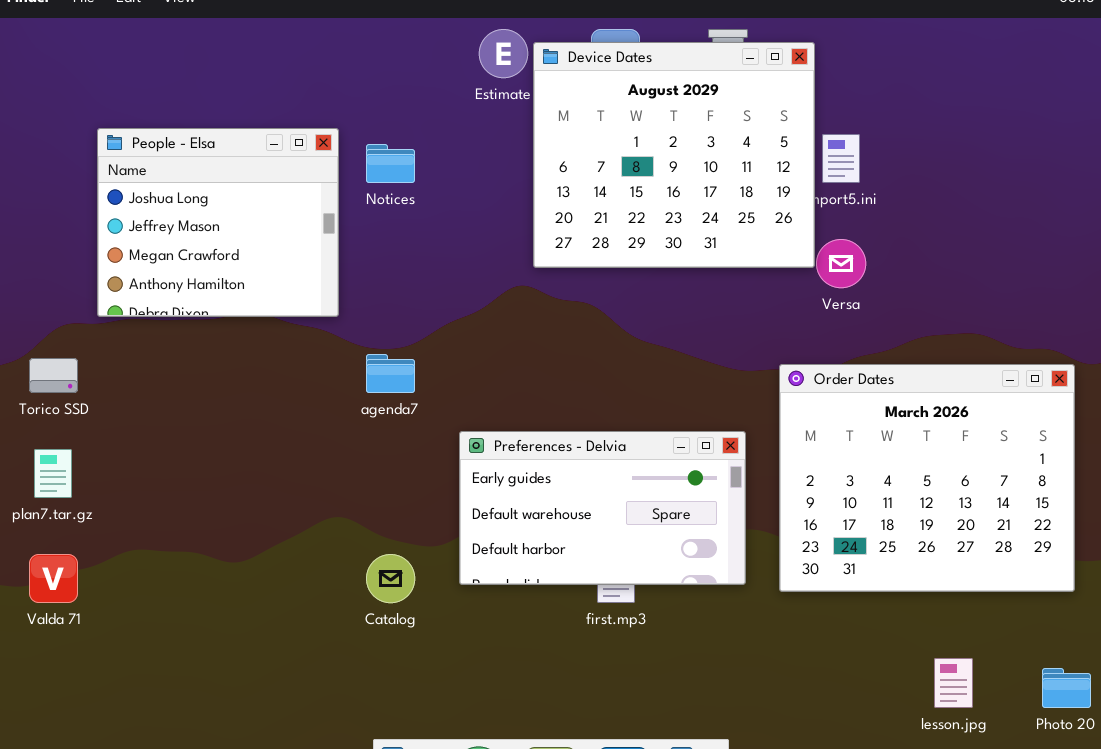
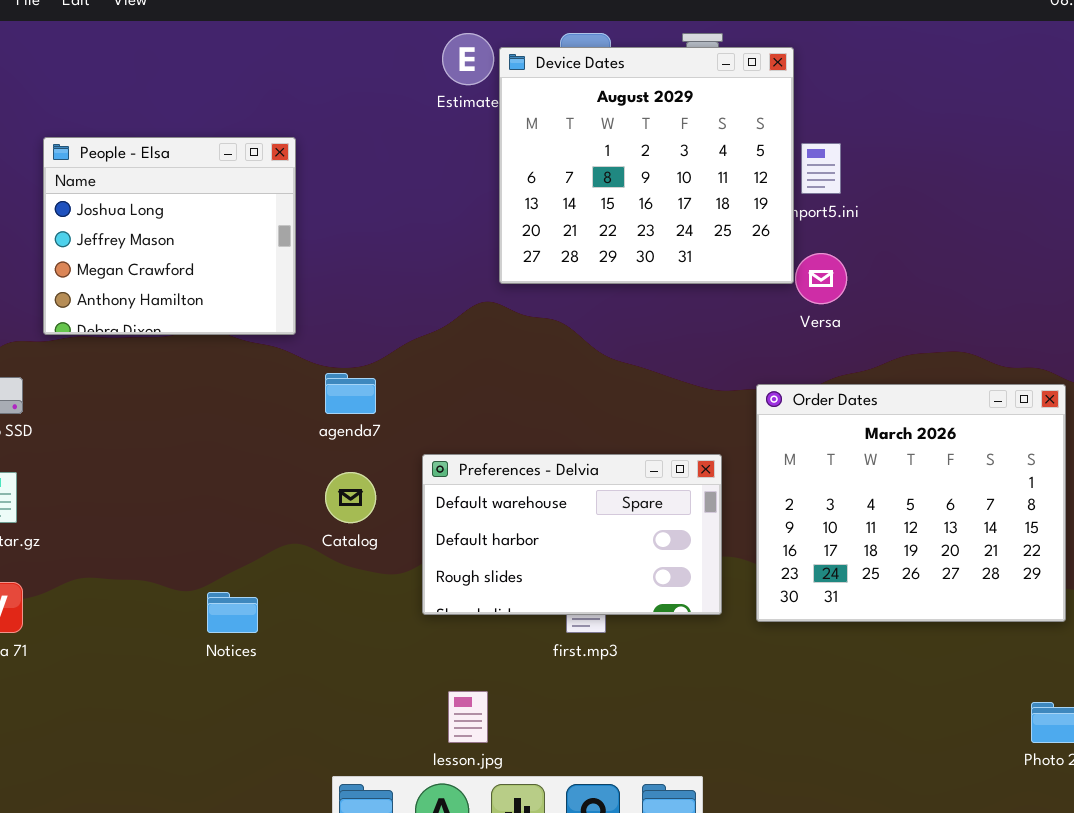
Notices: [366,144,415,183] -> [207,592,258,633], moved
Preferences - Delvia: [459,431,746,585] -> [422,454,722,615], scrolled down 1 row
Catalog: [366,554,415,603] -> [325,472,376,523], moved
lesson.jpg: [934,658,973,708] -> [448,691,488,743], moved

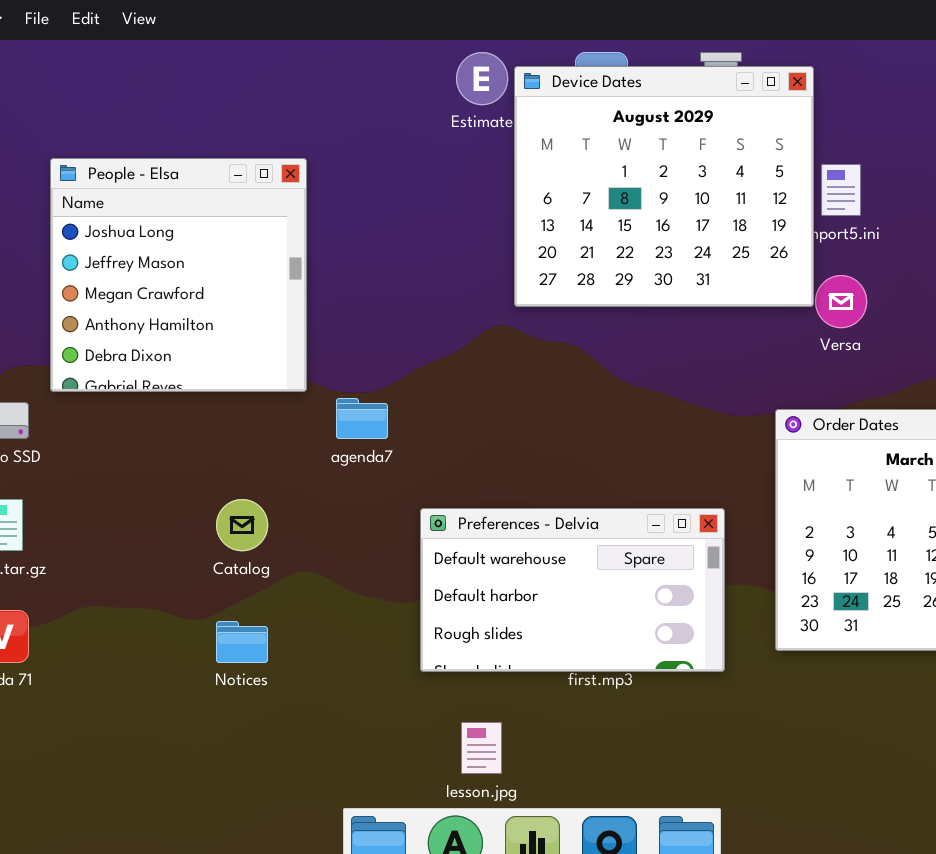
People - Elsa: [43,137,296,335] -> [50,158,307,392], resized
Preferences - Delvia: [422,454,722,615] -> [420,508,725,672], moved
Catalog: [325,472,376,523] -> [216,499,268,551], moved

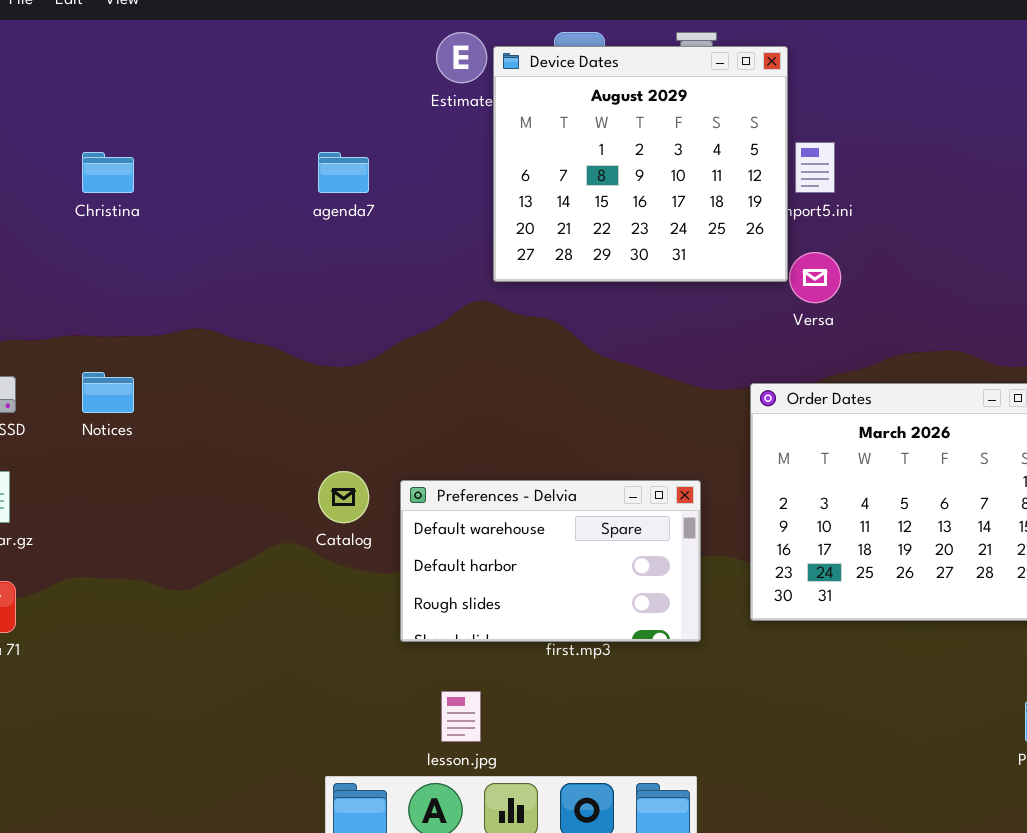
People - Elsa: [50,158,307,392] -> none, closed
agenda7: [336,398,388,439] -> [318,152,369,193], moved
Catalog: [216,499,268,551] -> [318,471,369,523], moved
Notices: [216,621,268,663] -> [82,372,134,413], moved

